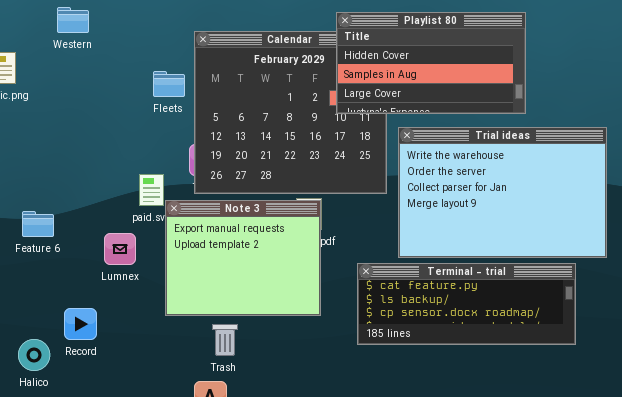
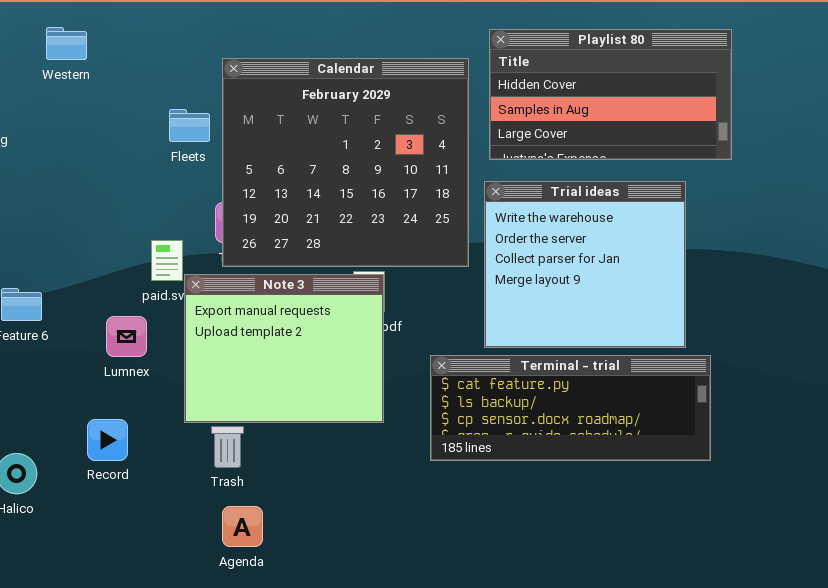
Playlist 80: [336,12,526,114] -> [489,29,732,160], moved
Trial ideas: [398,127,607,258] -> [484,181,686,348], resized
Record: [64,308,97,340] -> [87,419,128,461], moved
Trash: [212,324,238,356] -> [211,426,244,468], moved

